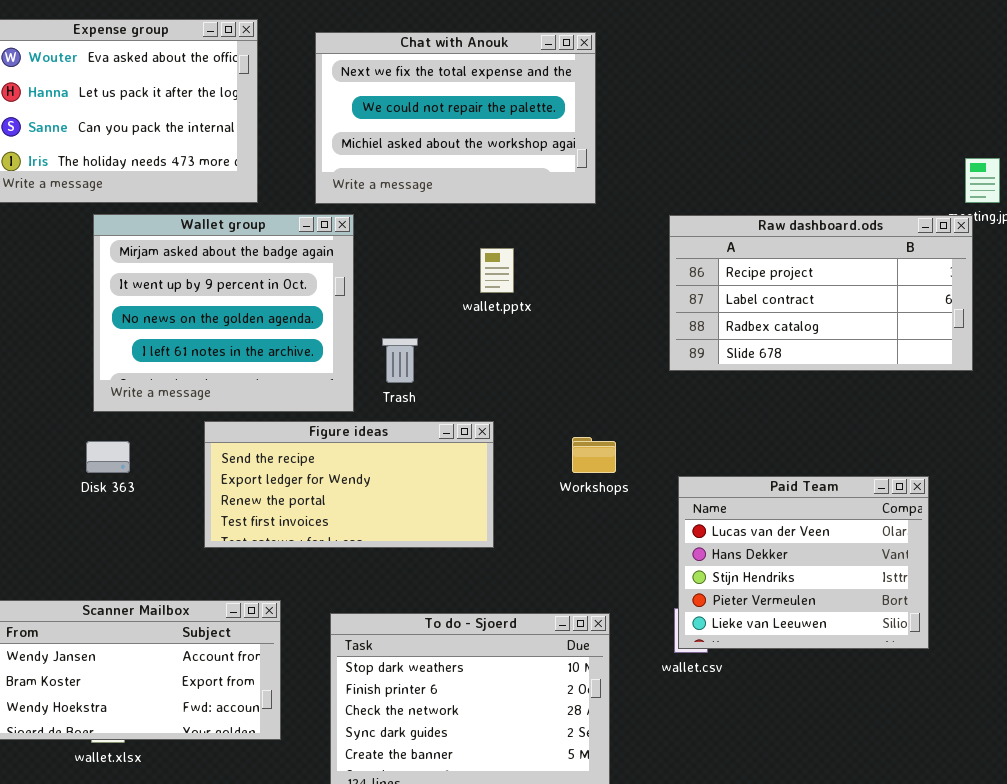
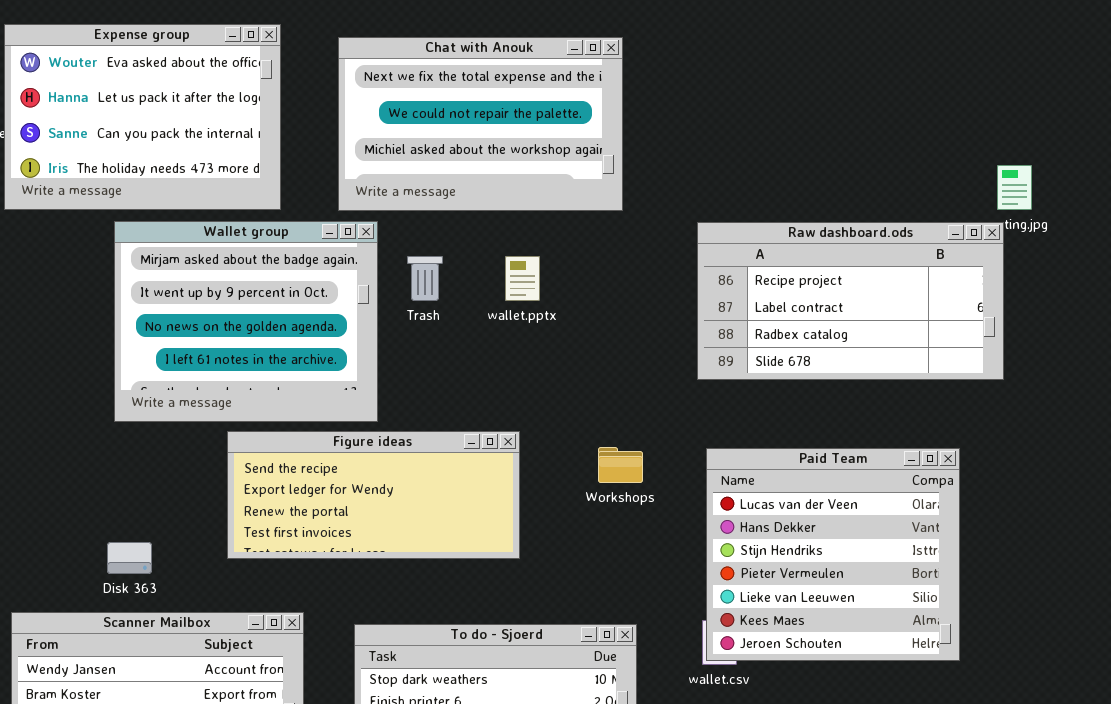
Trash: [382,338,418,383] -> [407,256,443,301], moved
Disk 363: [86,441,130,473] -> [107,542,152,574], moved
Paid Team: [678,476,929,649] -> [706,448,960,661], resized

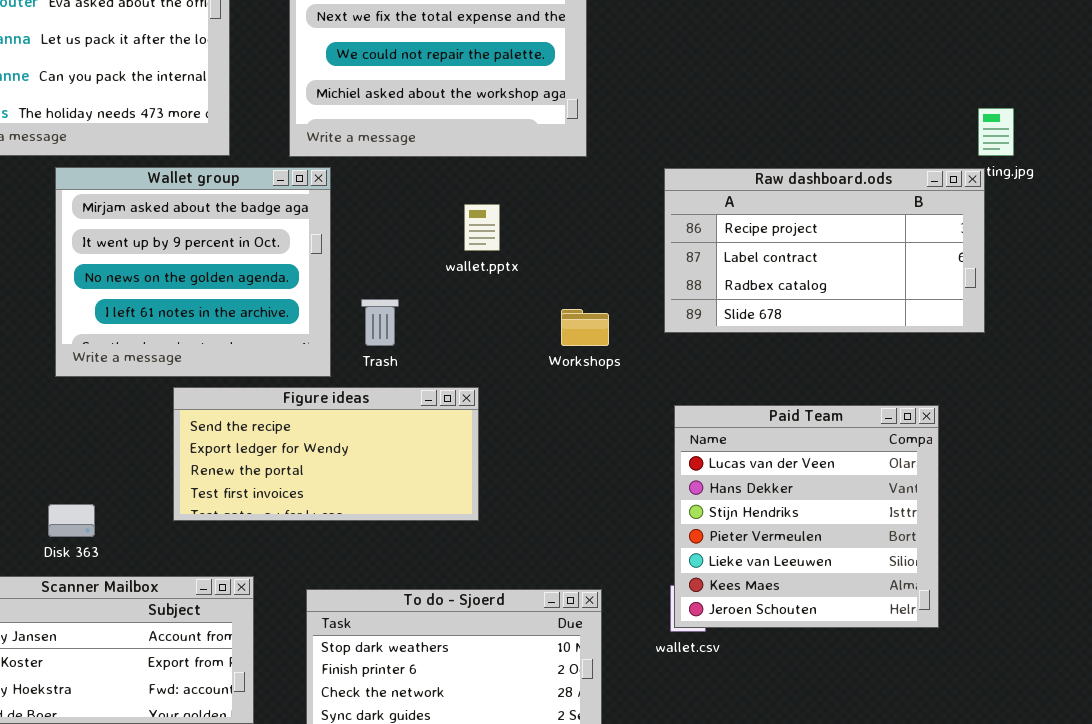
Trash: [407,256,443,301] -> [361,299,399,346], moved
Workshops: [598,447,643,483] -> [561,309,609,346], moved

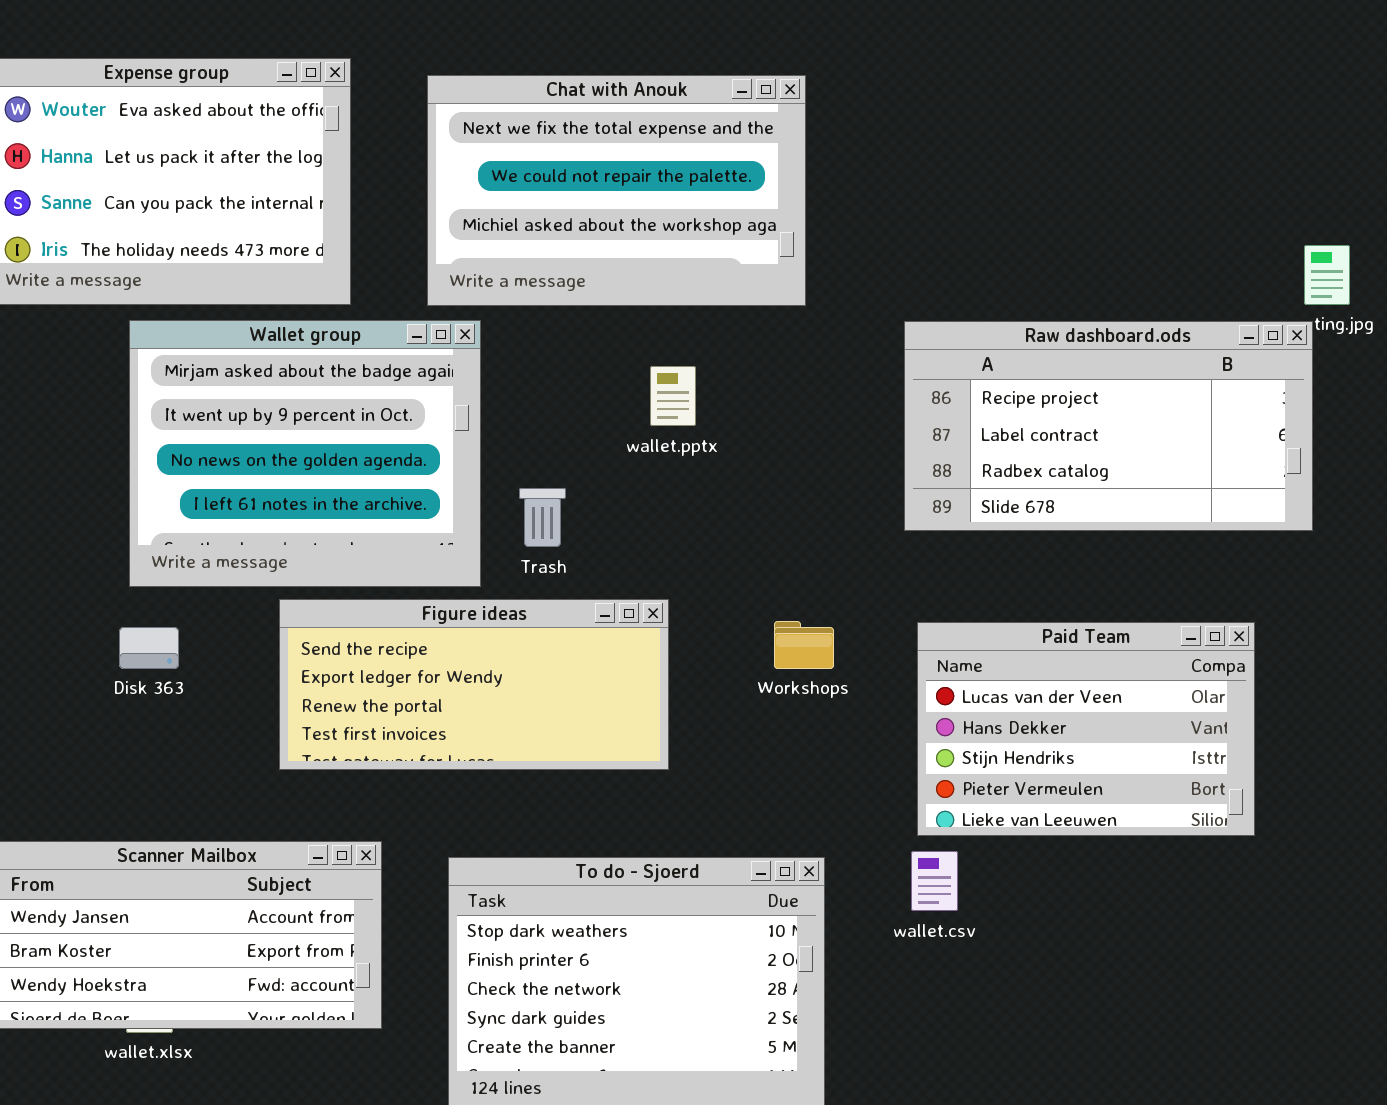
Workshops: [561,309,609,346] -> [774,621,834,669], moved
Paid Team: [674,405,939,628] -> [917,622,1255,836], resized
Disk 363: [48,504,95,537] -> [119,627,179,669], moved

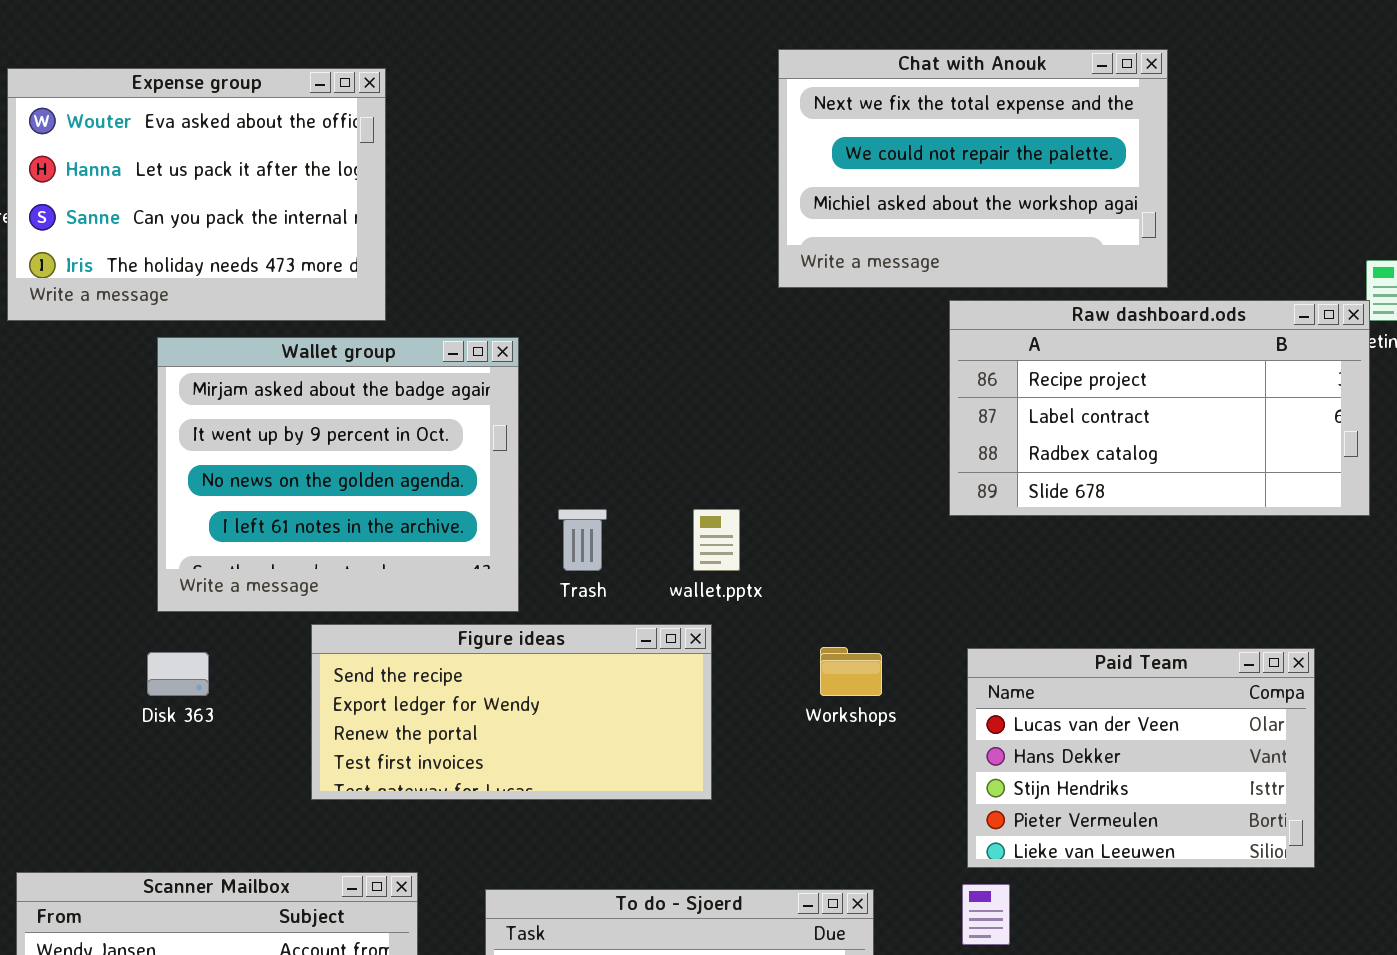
Chat with Anouk: [427,75,806,306] -> [778,49,1168,288], moved
Raw dashboard.ods: [904,321,1313,531] -> [949,300,1370,516], moved
wallet.pptx: [650,366,696,426] -> [693,509,740,571], moved

